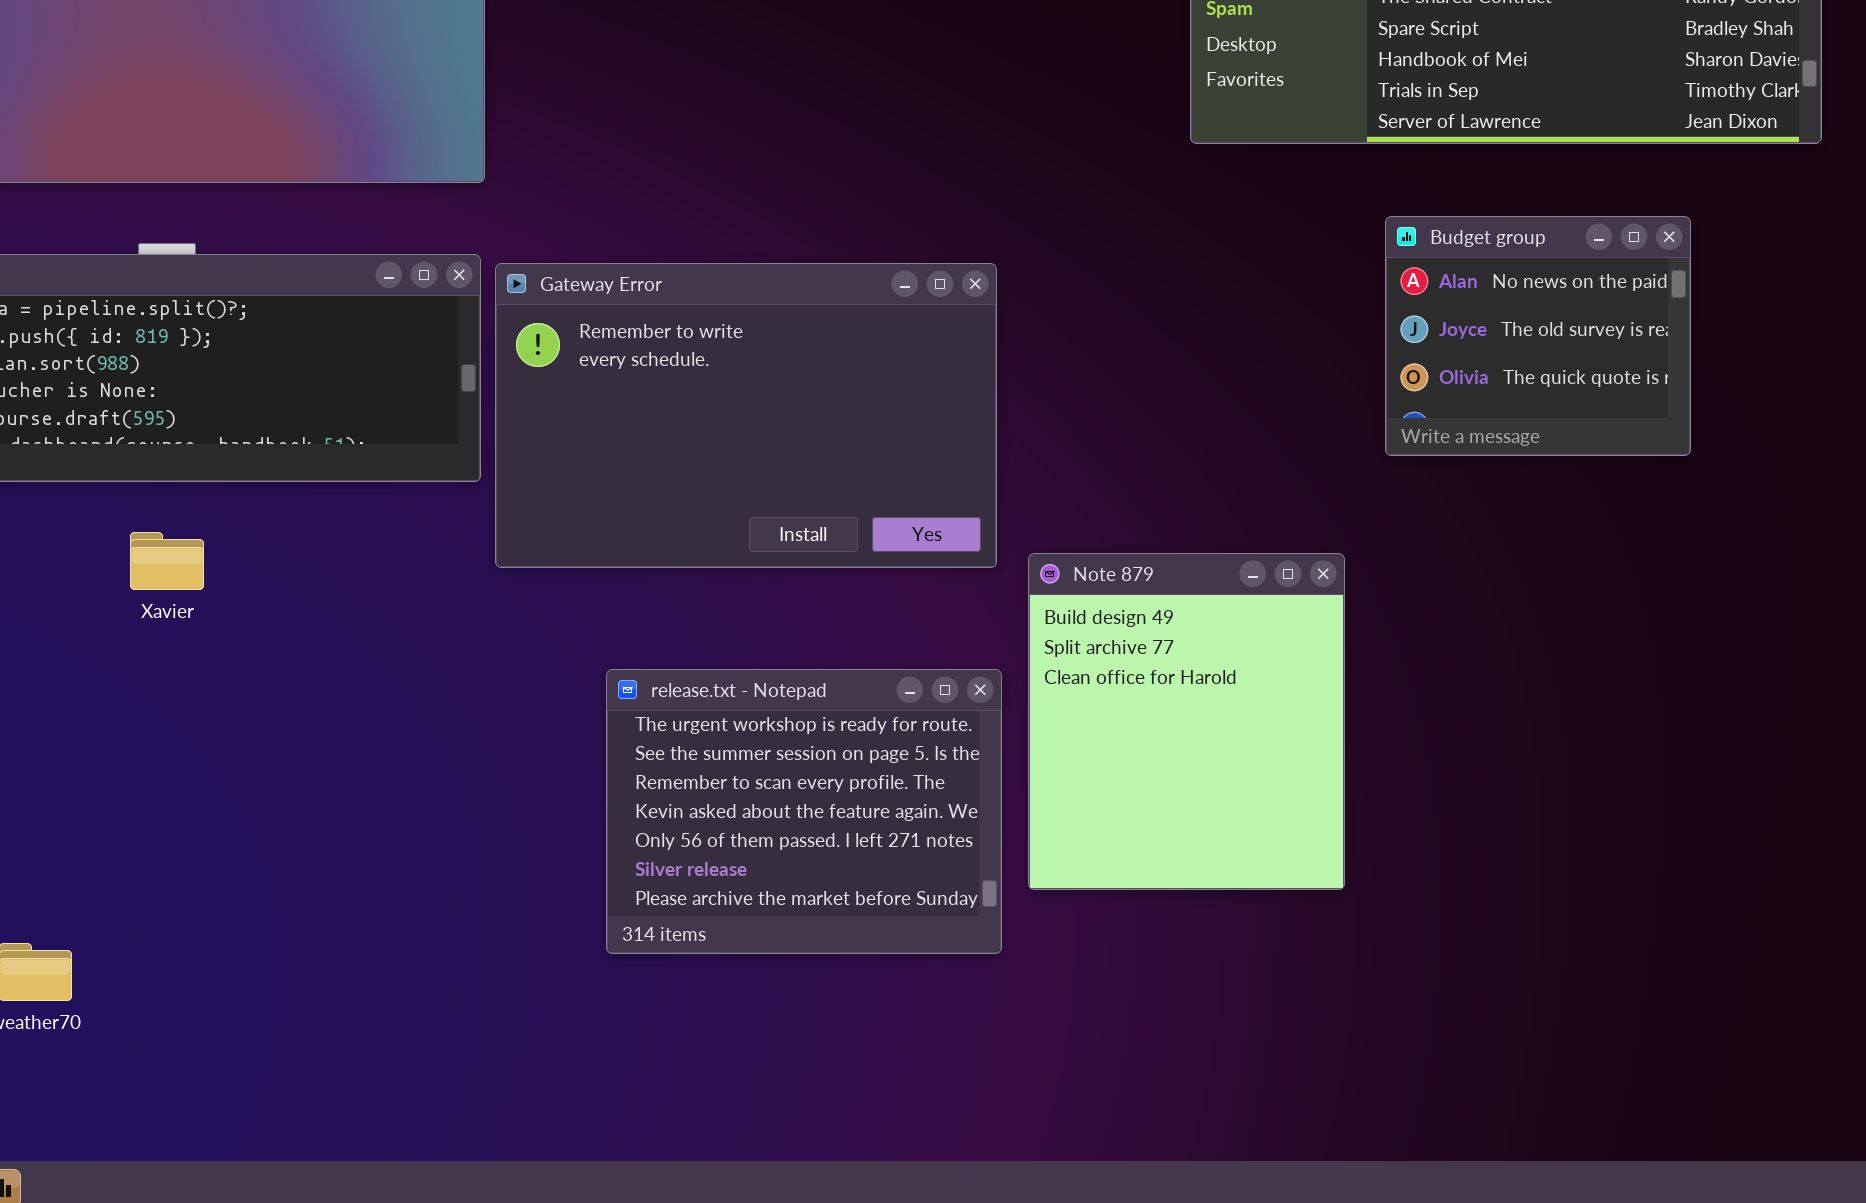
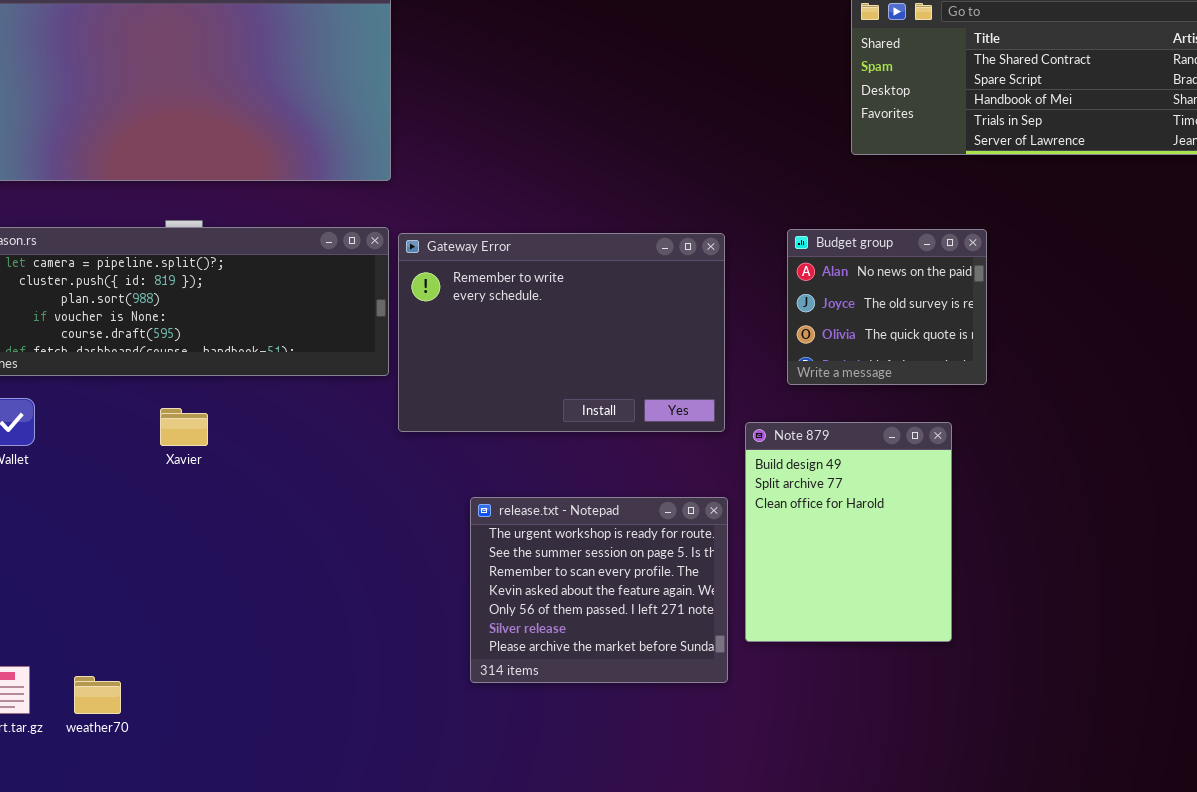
Budget group: [1385,216,1691,456] -> [787,229,987,385], moved

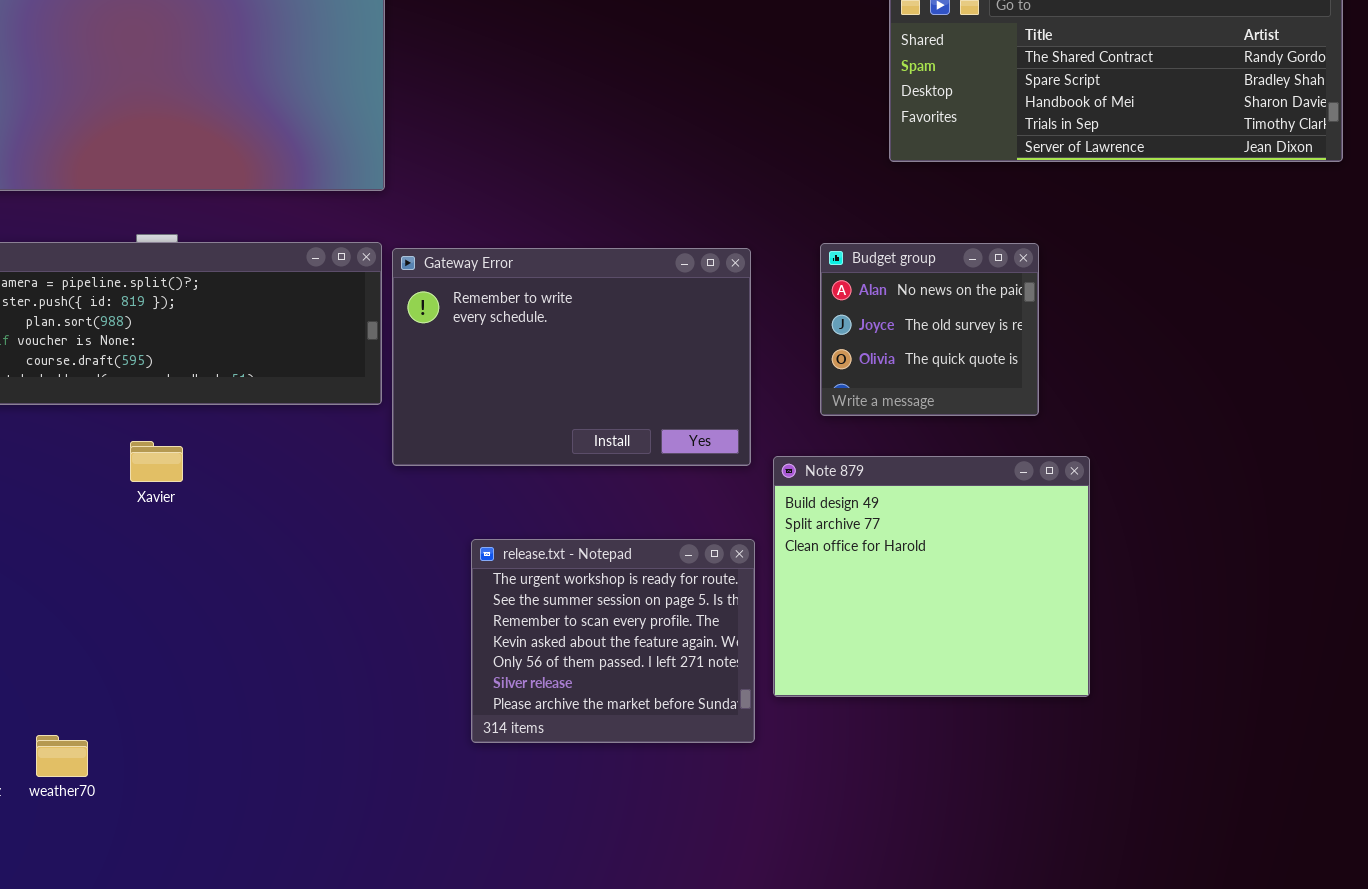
Note 879: [745,422,952,642] -> [773,456,1090,697], resized

